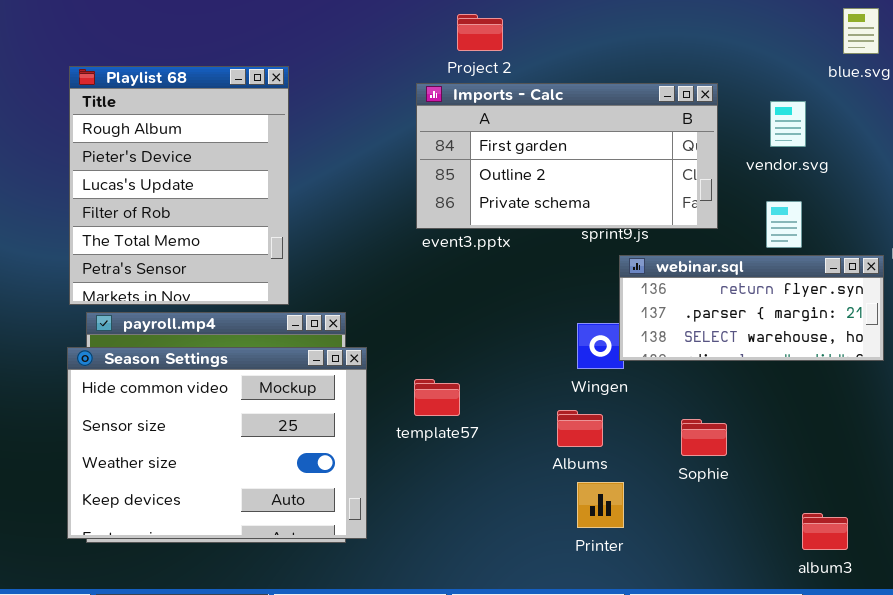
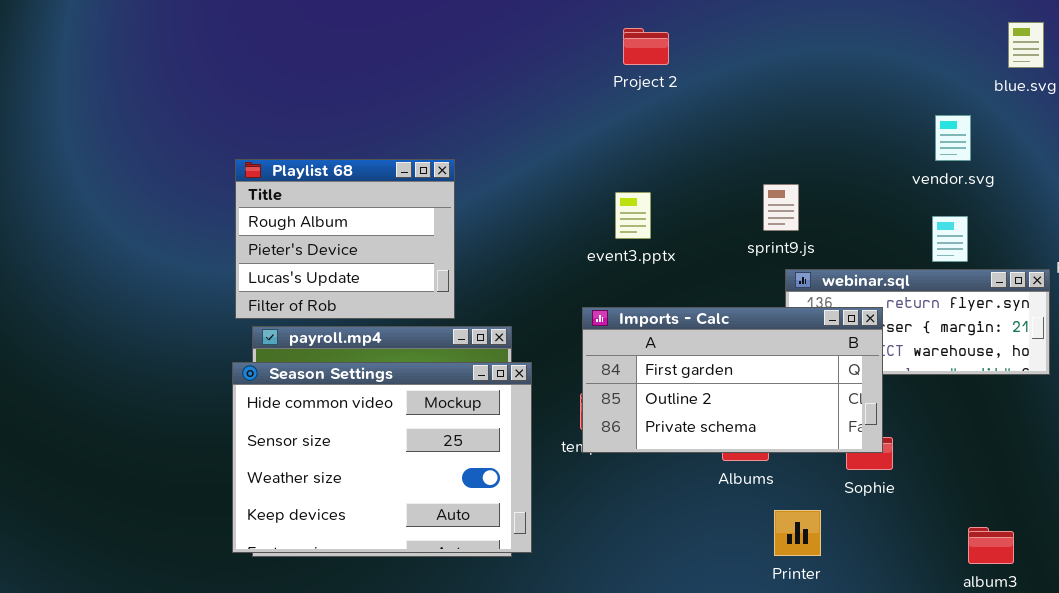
Playlist 68: [69,66,289,305] -> [235,159,455,319], resized
Imports - Calc: [416,83,718,229] -> [582,307,883,453], moved
Printer: [577,482,624,528] -> [774,510,821,556], moved

